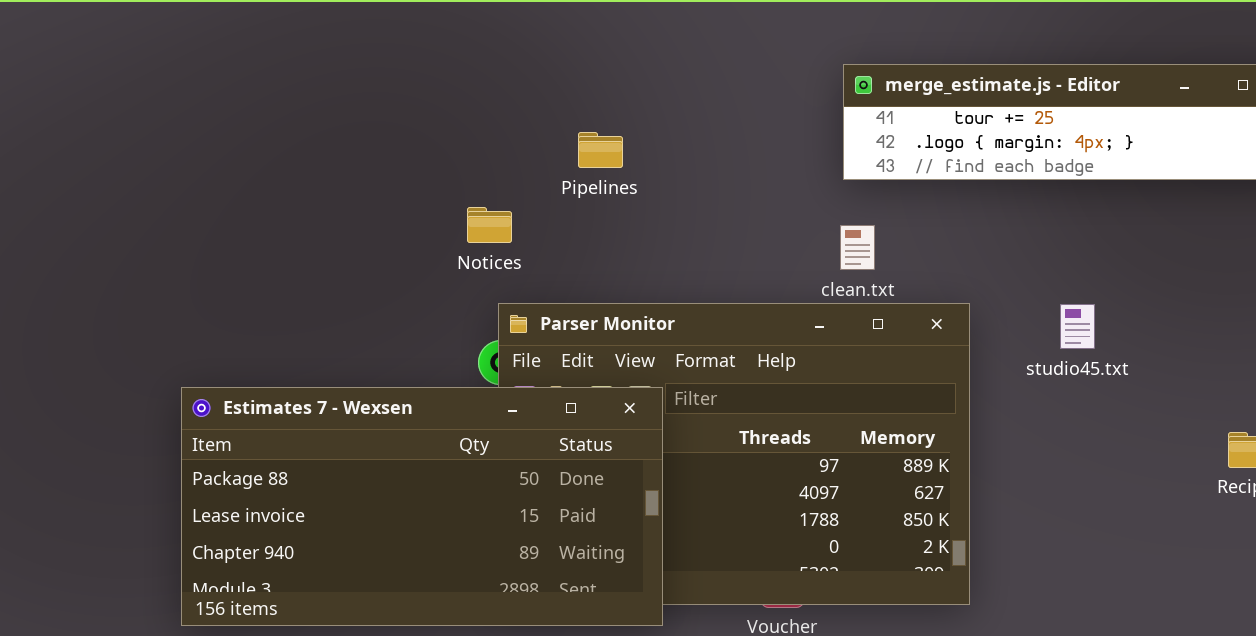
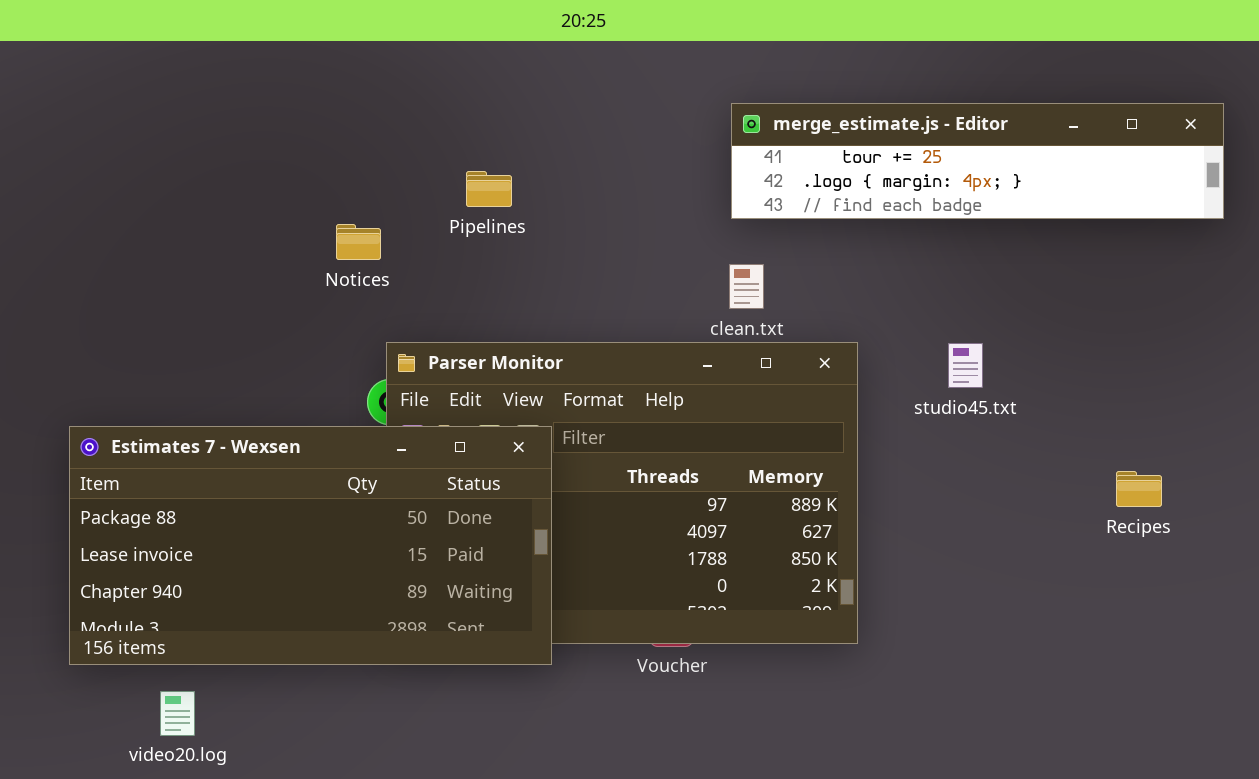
Notices: [467,207,512,243] -> [336,224,381,260], moved

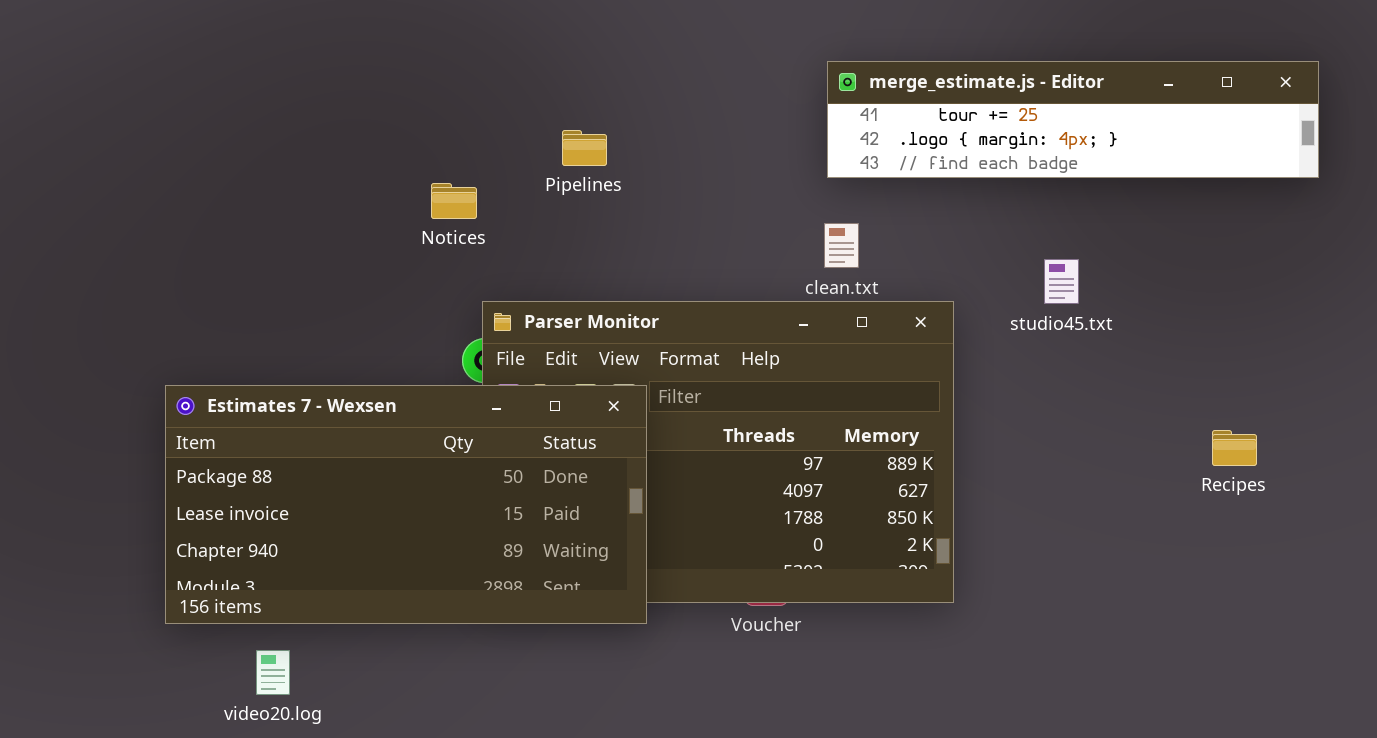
studio45.txt: [948,343,983,388] -> [1044,259,1079,304], moved

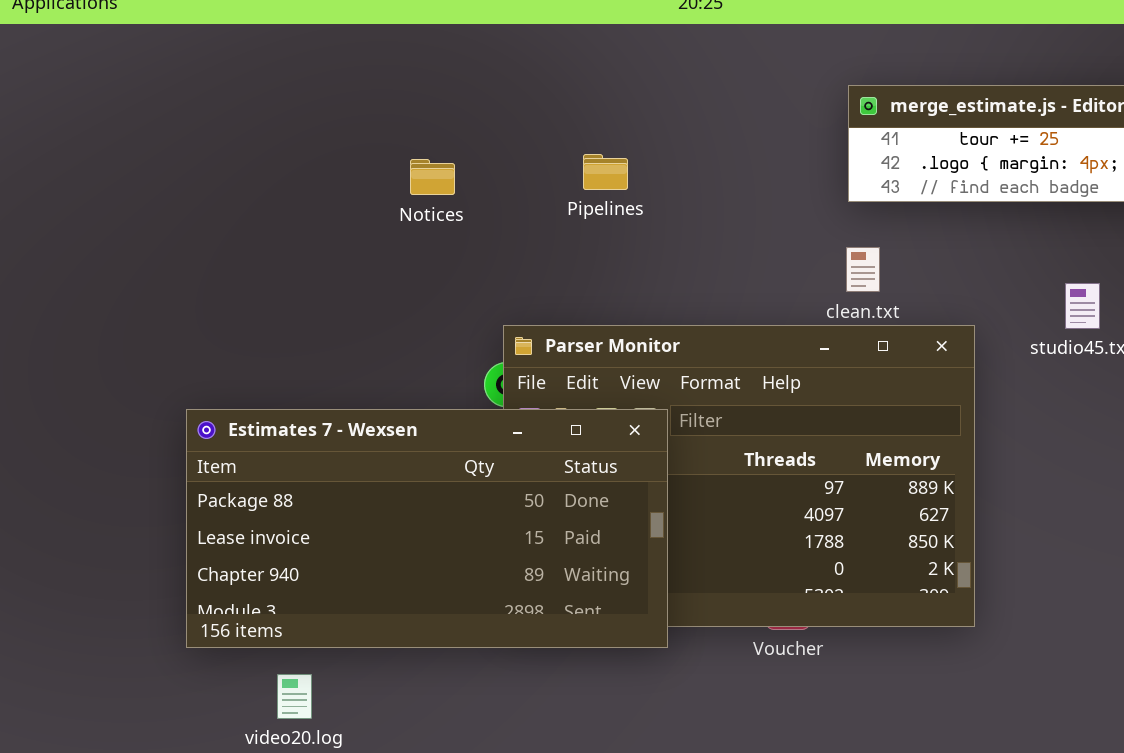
Notices: [431,183,477,219] -> [410,159,455,195], moved

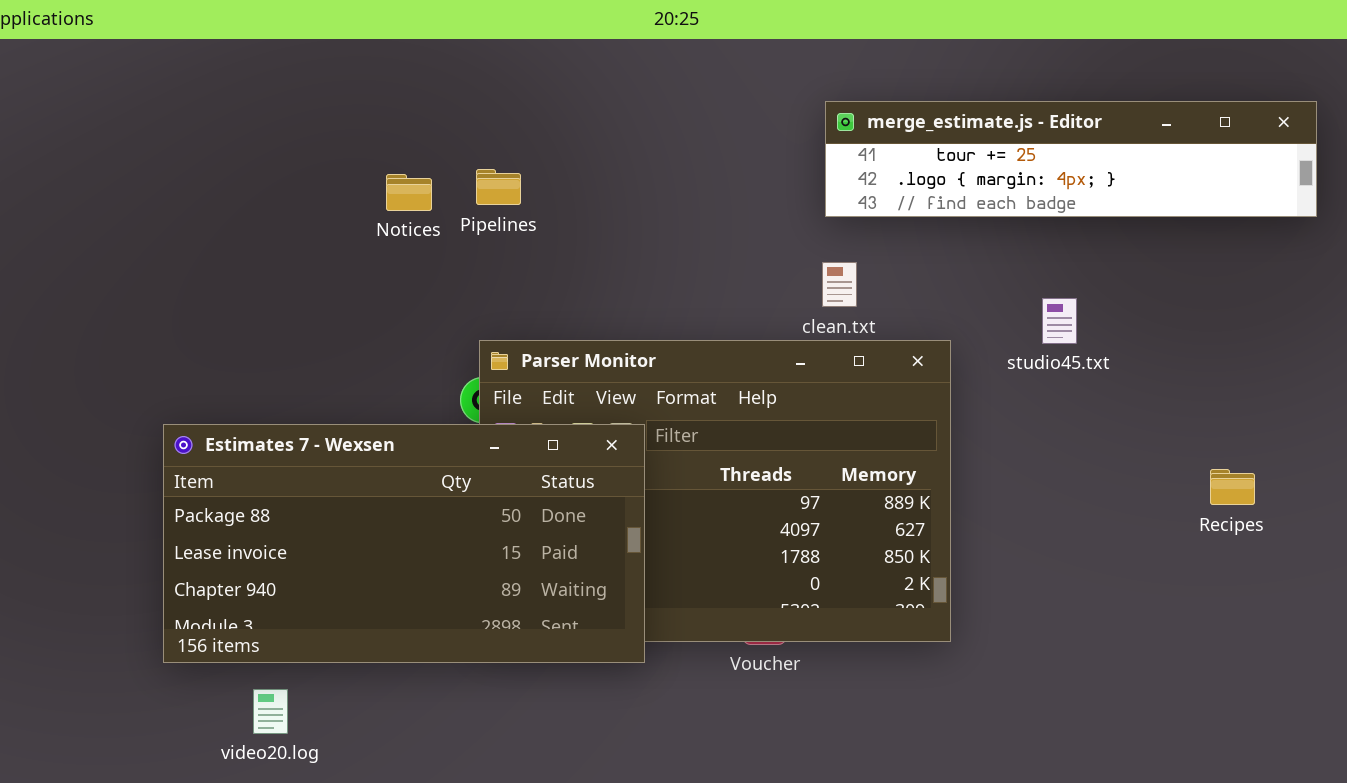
Pipelines: [583,154,628,190] -> [476,169,521,205], moved

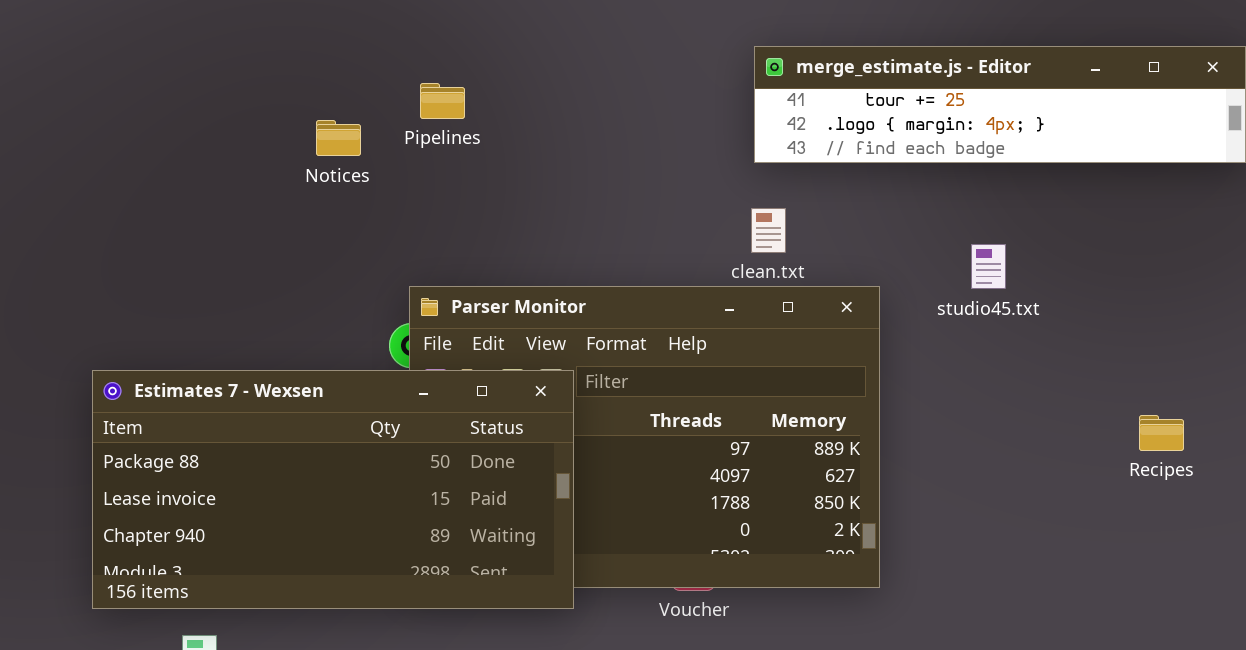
Pipelines: [476,169,521,205] -> [420,83,465,119], moved

